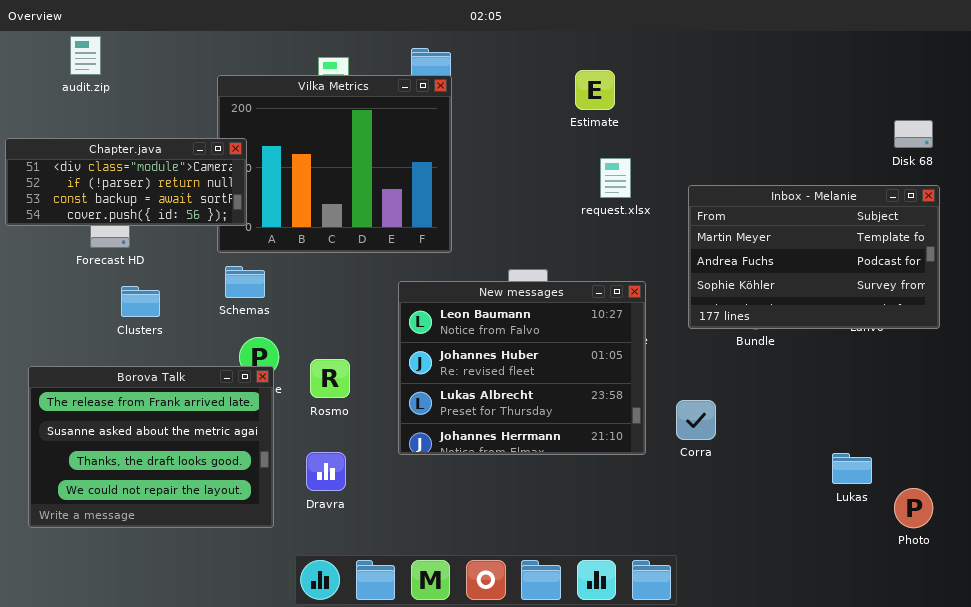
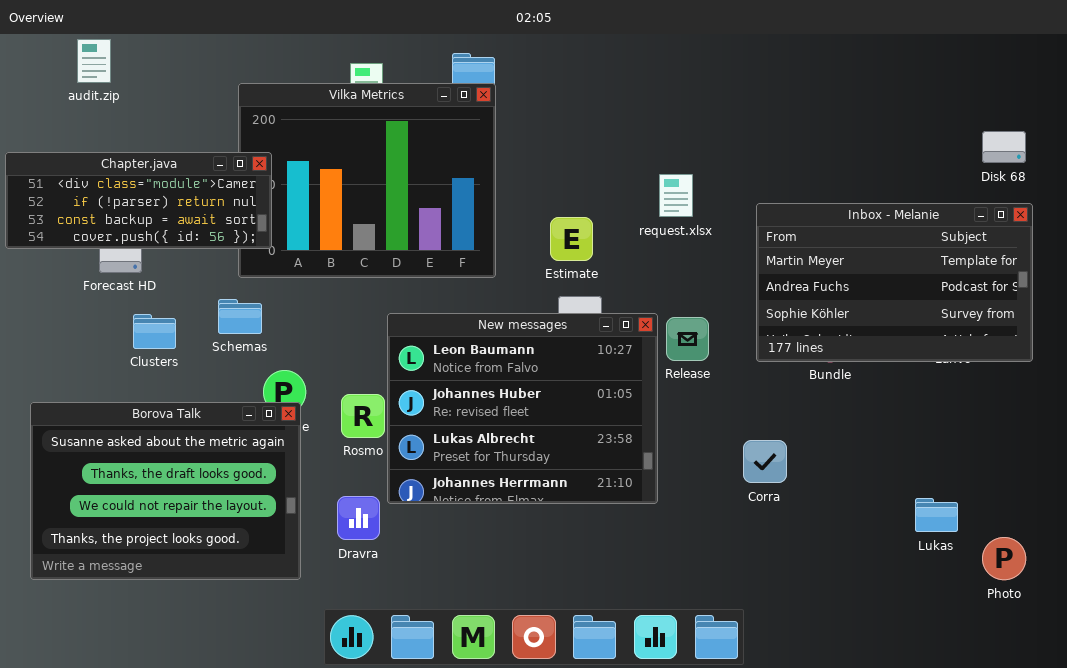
Estimate: [575,70,615,110] -> [550,217,593,261], moved
Schemas: [225,266,265,298] -> [218,299,262,334], moved
New messages: [398,281,646,455] -> [387,313,658,504], moved
Borova Talk: [28,366,274,528] -> [30,402,301,580], scrolled down 1 row

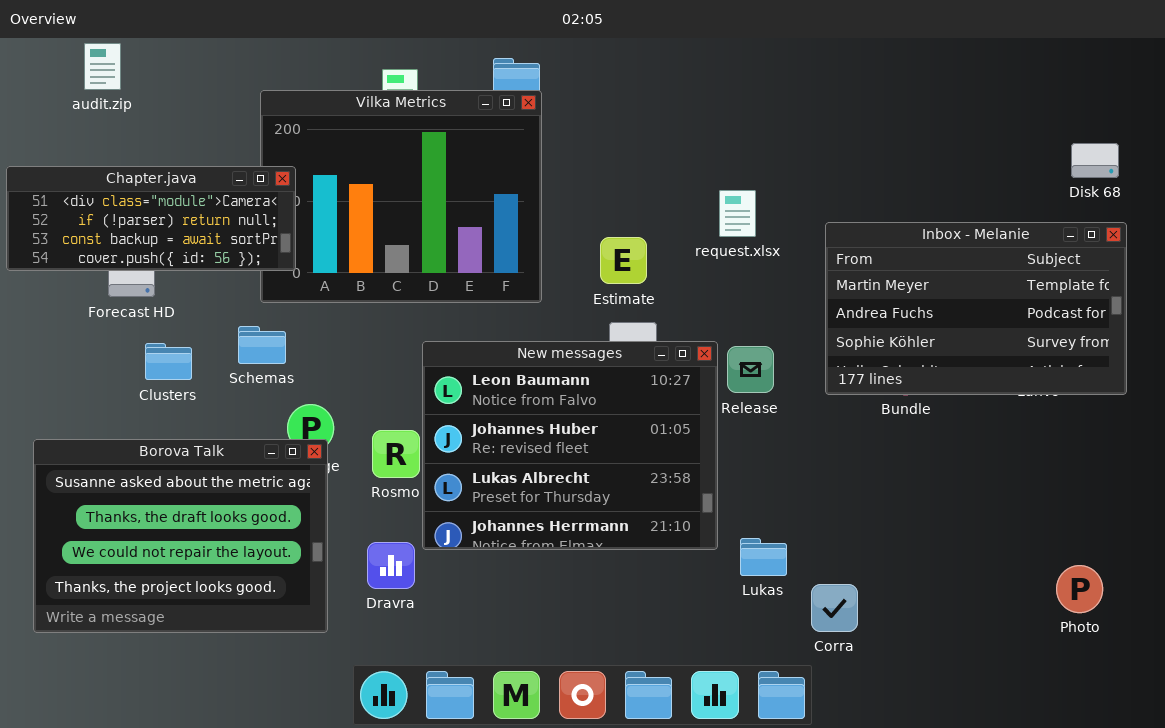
Corra: [743,440,787,483] -> [811,584,858,632], moved
Lukas: [915,498,958,532] -> [740,538,787,576], moved
Photo: [982,537,1026,580] -> [1056,565,1103,613], moved

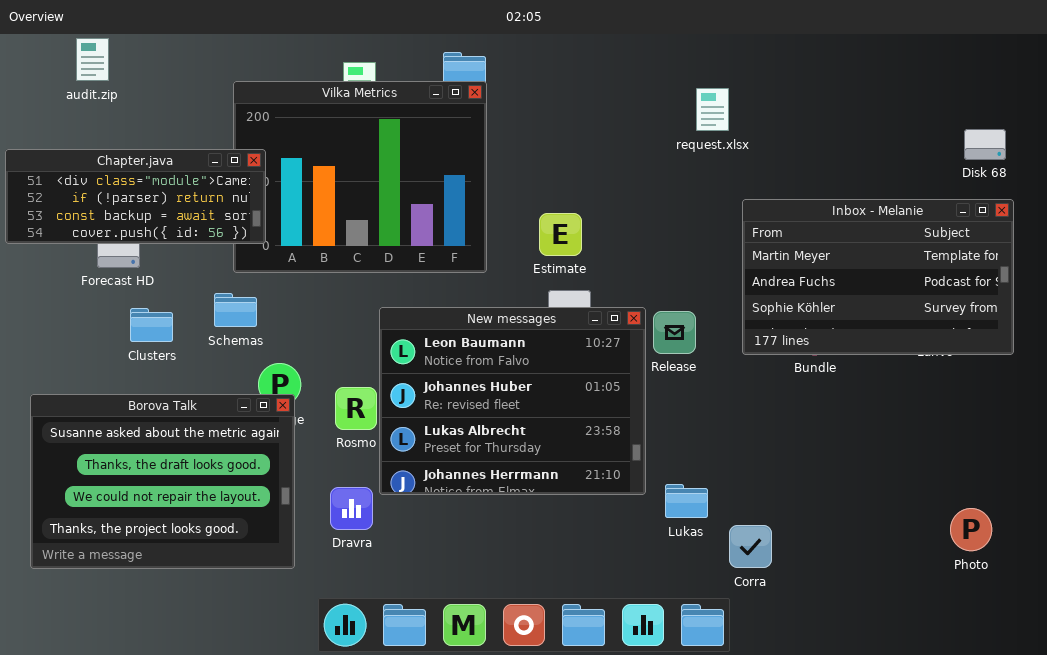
request.xlsx: [719,190,756,237] -> [696,88,729,131], moved

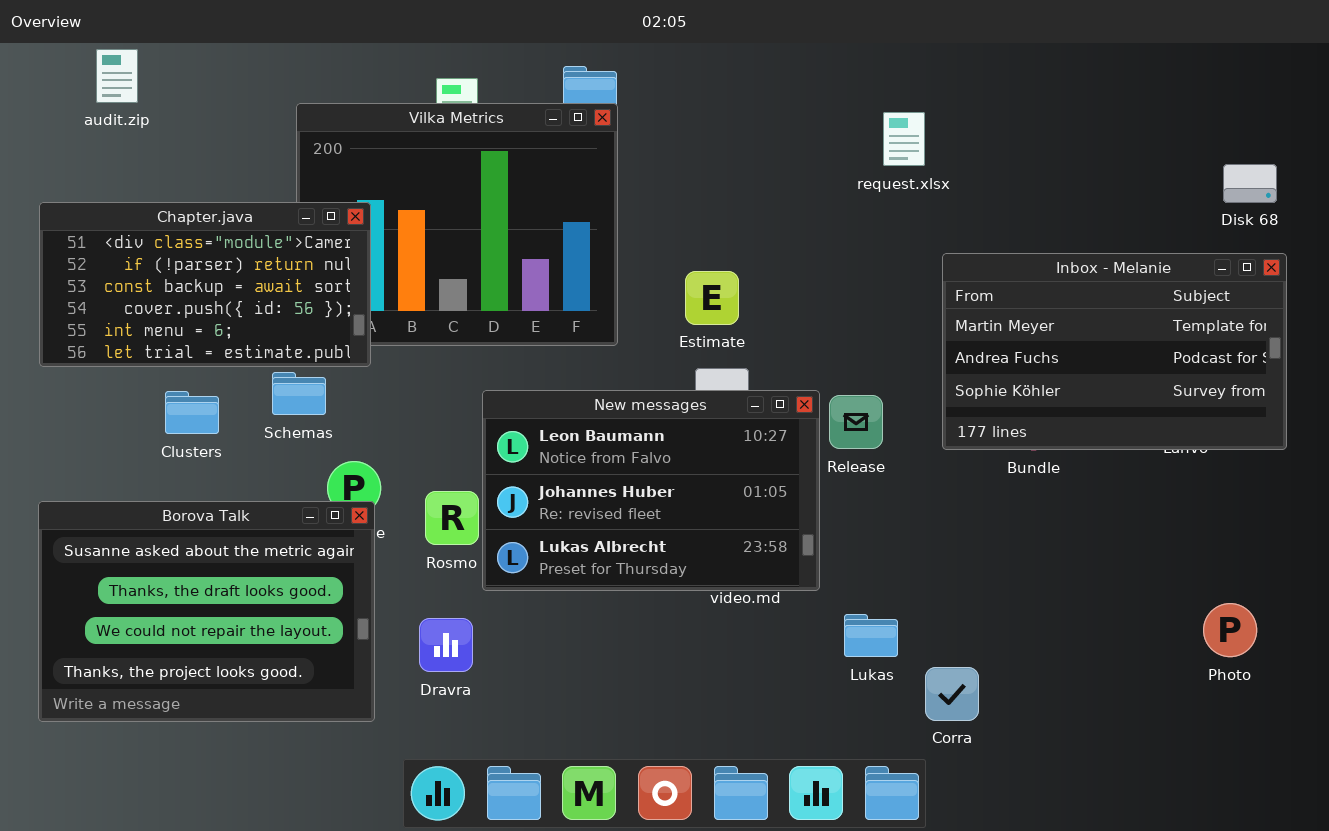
Chapter.java: [5,149,266,244] -> [39,202,371,367], moved, resized
New messages: [379,307,646,495] -> [482,390,820,591], resized
Photo: [950,508,992,551] -> [1203,603,1257,657], moved

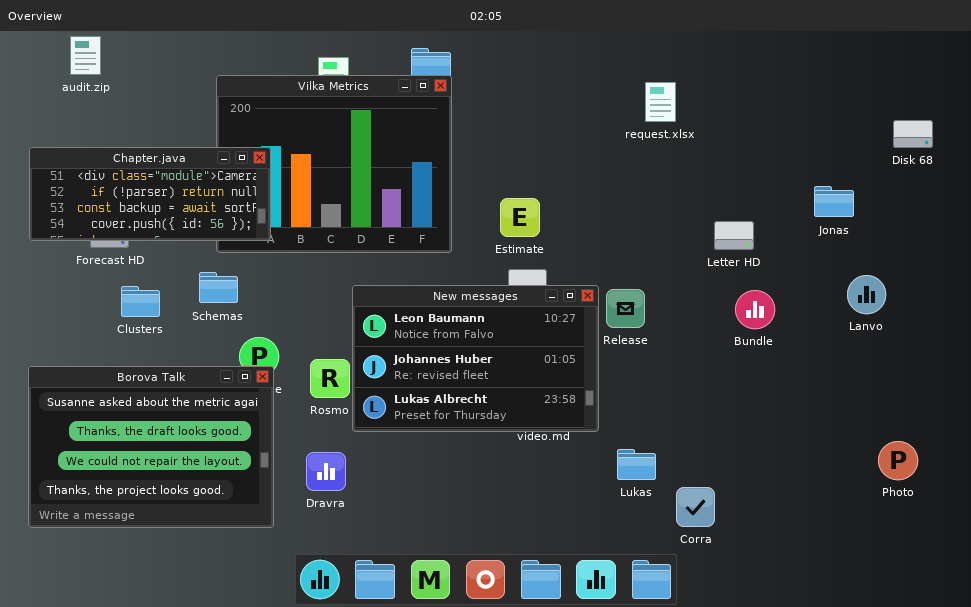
Chapter.java: [39,202,371,367] -> [29,147,271,241], resized
Inbox - Melanie: [942,253,1287,450] -> none, closed

